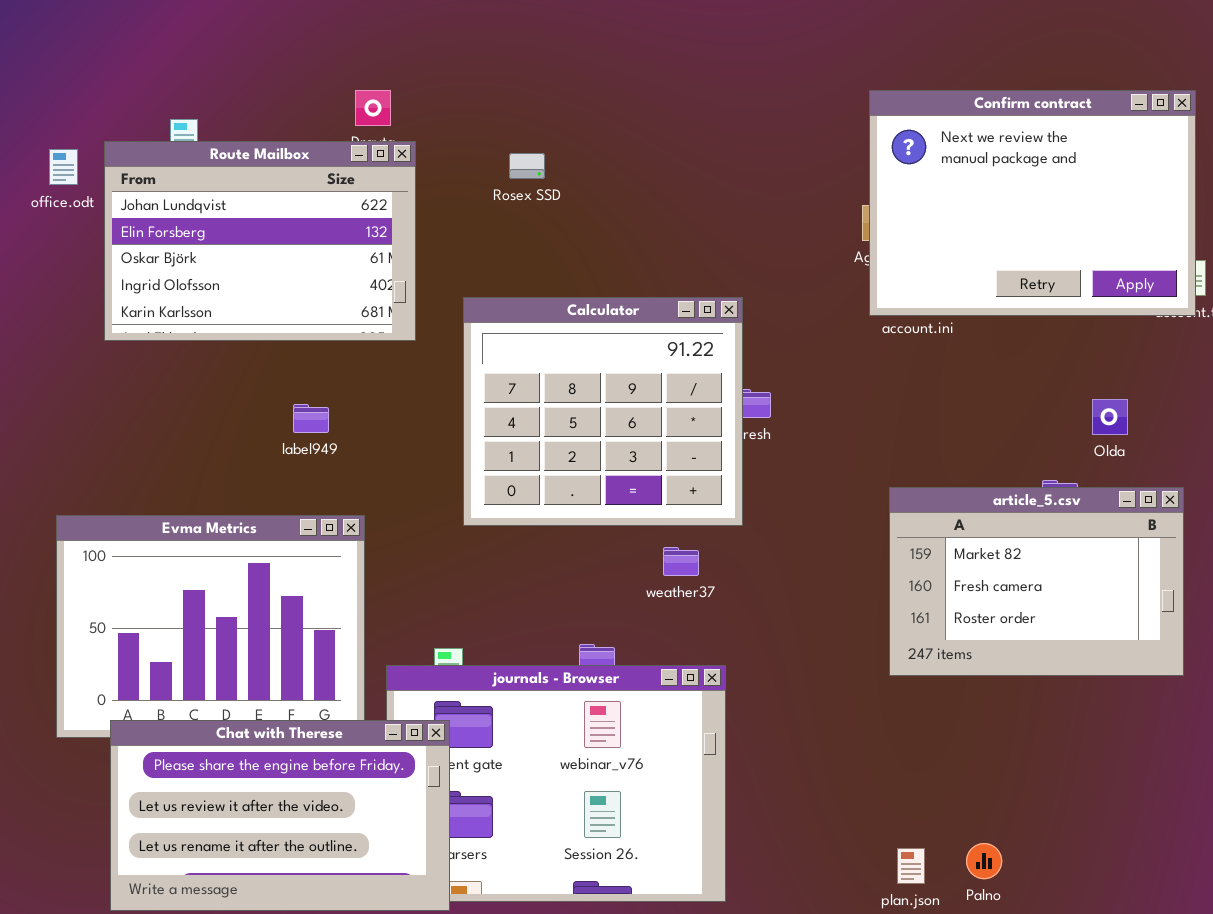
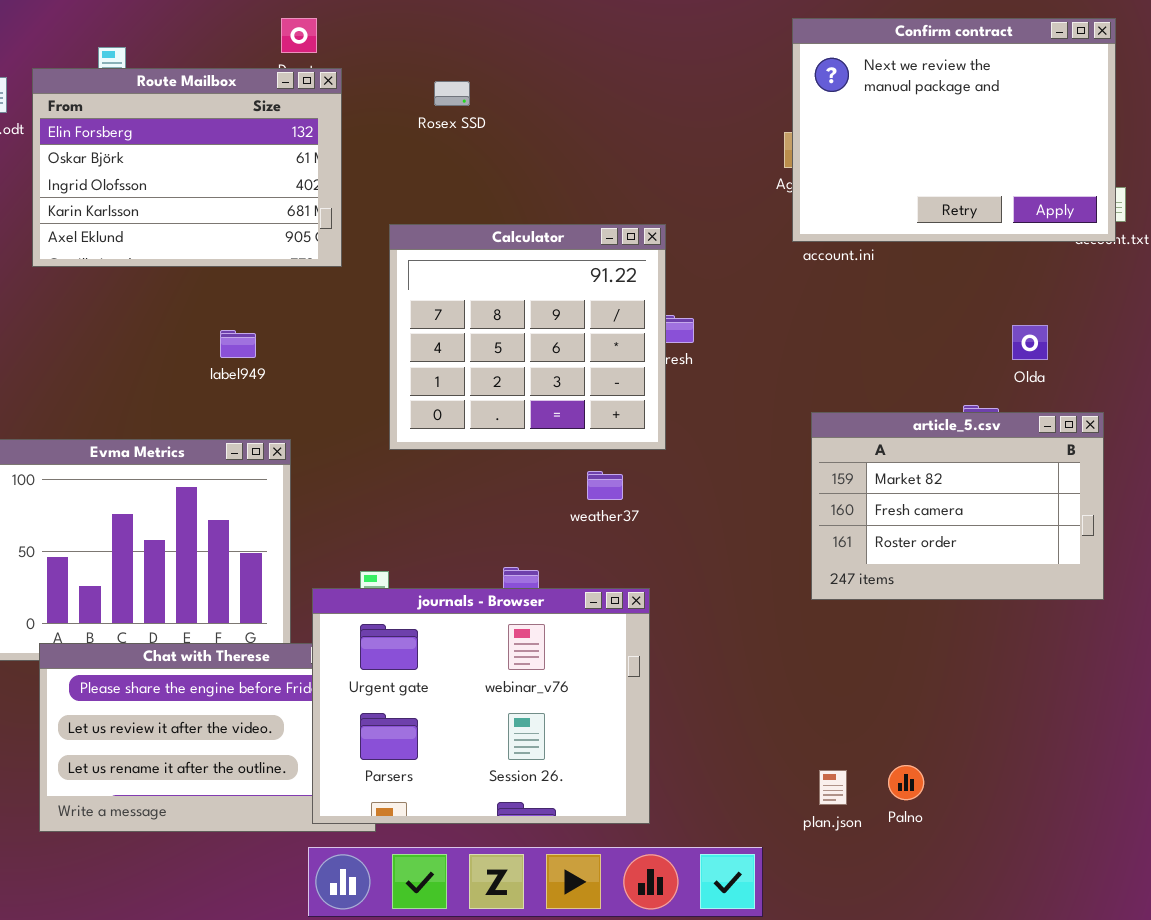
Route Mailbox: [104,141,416,341] -> [32,68,342,267], scrolled down 1 row
journals - Browser: [386,665,726,902] -> [312,588,650,824], raised

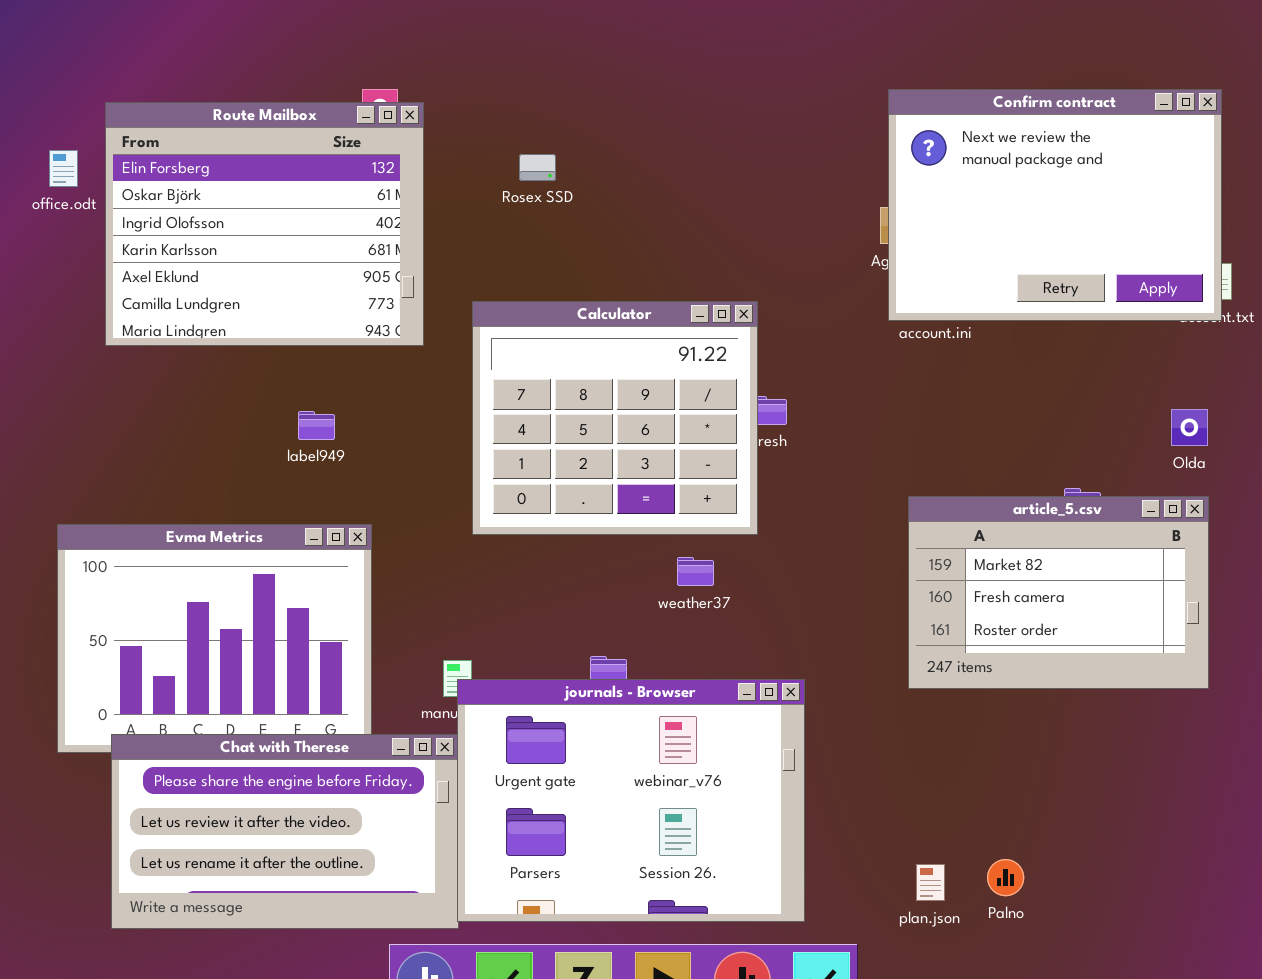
Route Mailbox: [32,68,342,267] -> [105,102,424,346], resized
Olda: [1012,325,1048,360] -> [1171,409,1208,446], moved
journals - Browser: [312,588,650,824] -> [457,679,805,922], moved

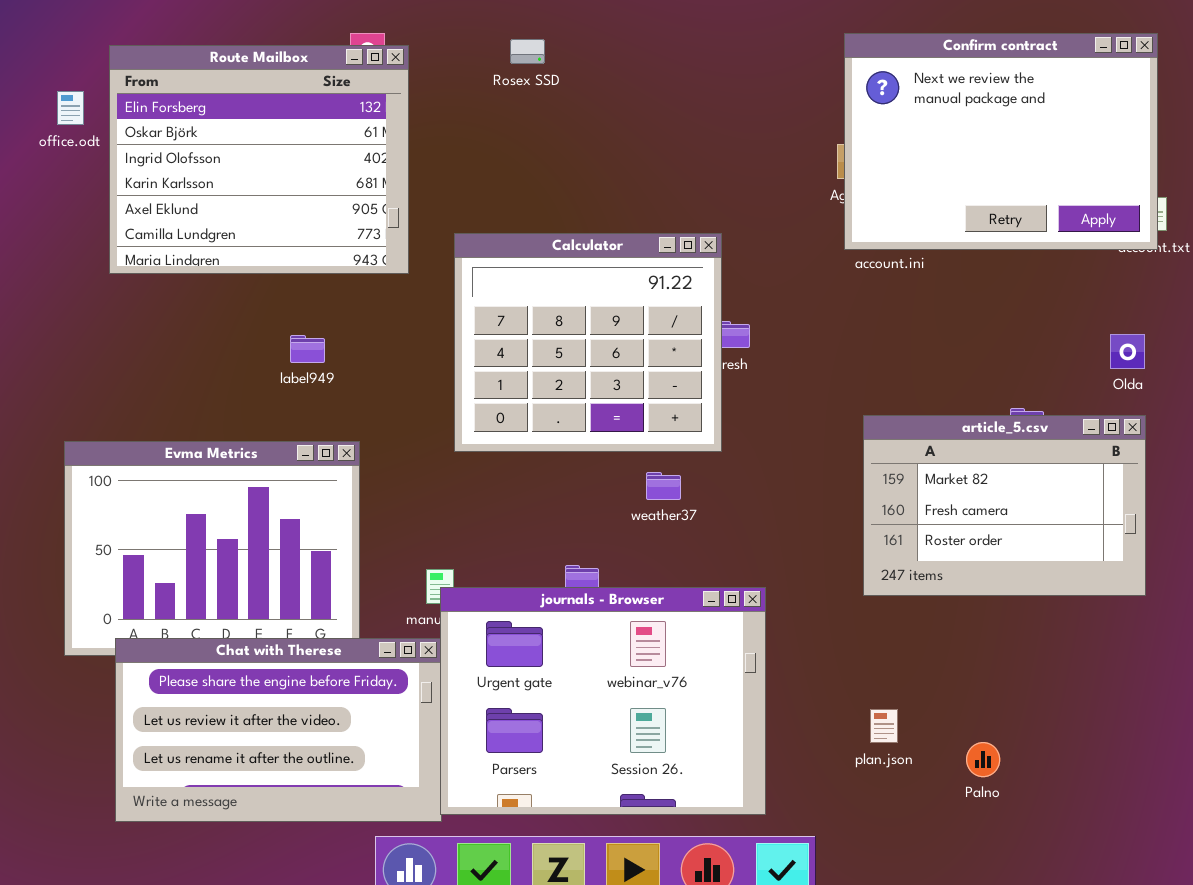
Rosex SSD: [519,154,556,181] -> [510,39,545,64], moved
Palno: [987,859,1024,896] -> [966,742,1000,777], moved
plan.json: [916,864,945,901] -> [870,709,898,743], moved

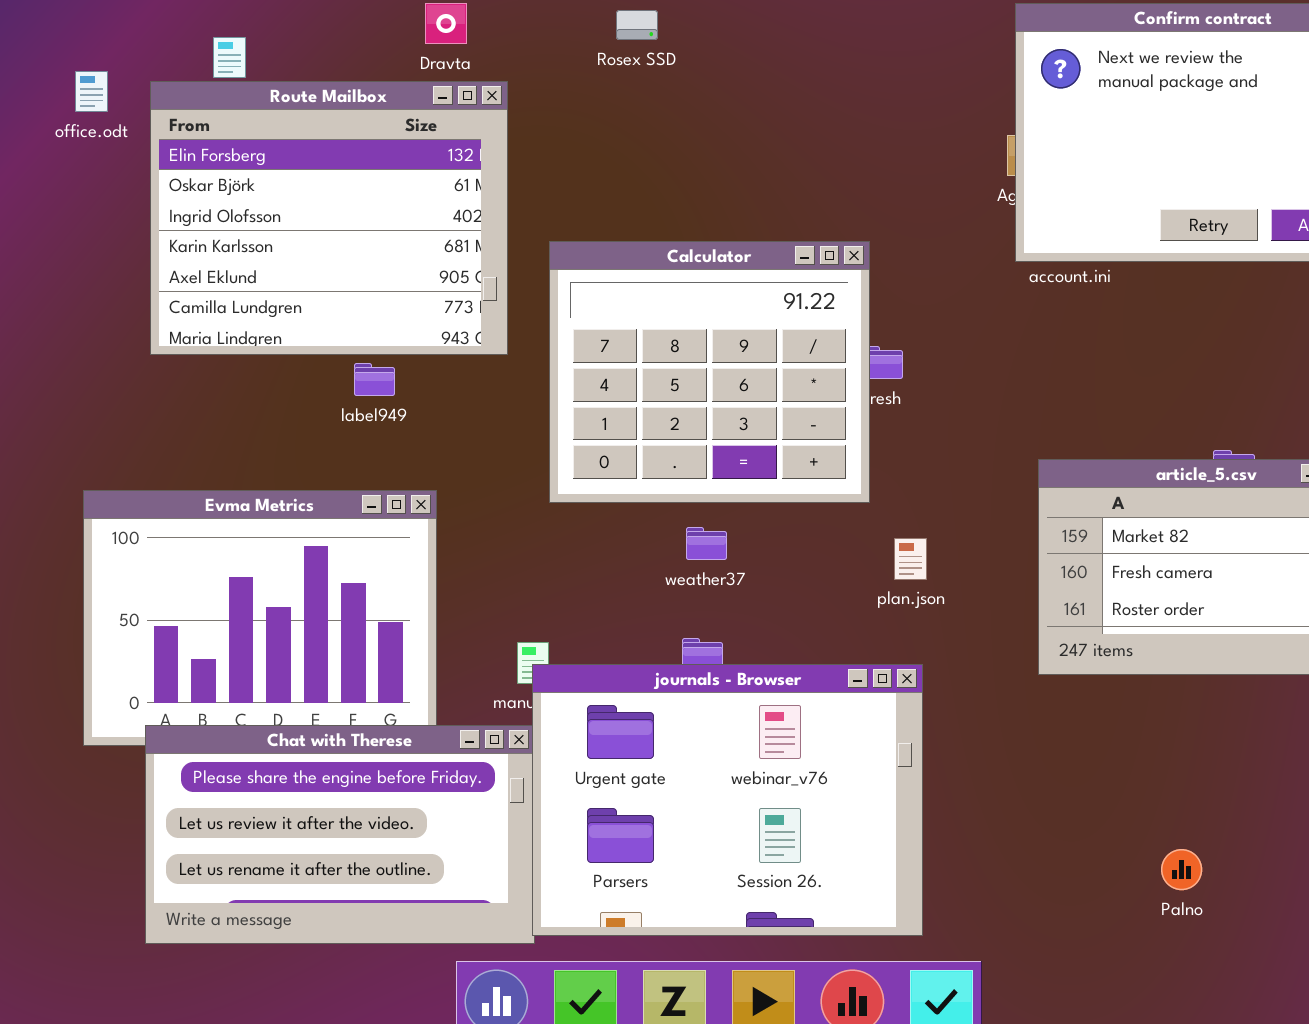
Route Mailbox: [109,45,409,274] -> [150,81,508,355], moved
weather37: [646,472,681,500] -> [686,527,727,560], moved
plan.json: [870,709,898,743] -> [894,538,927,580], moved

